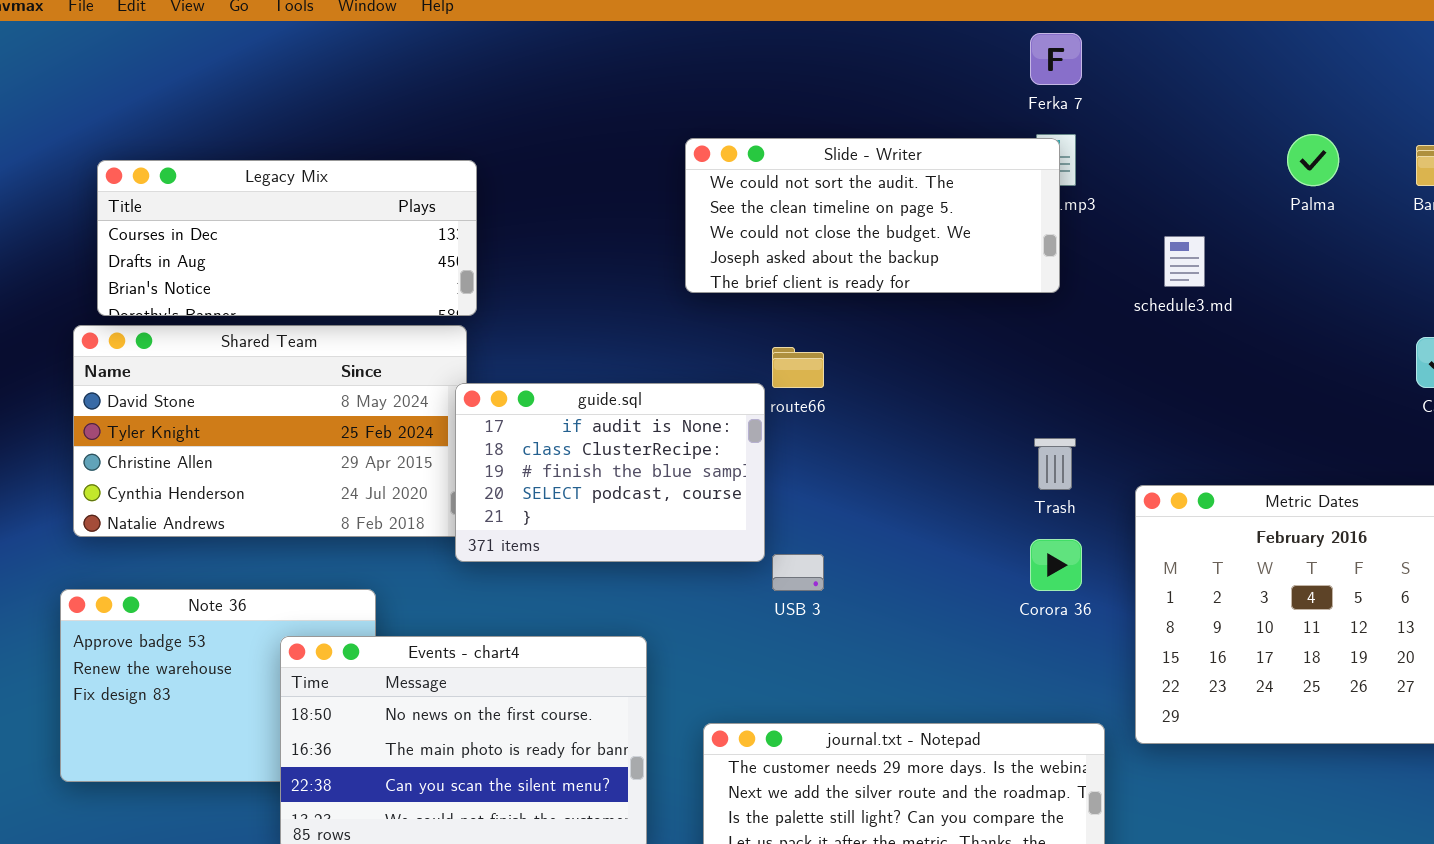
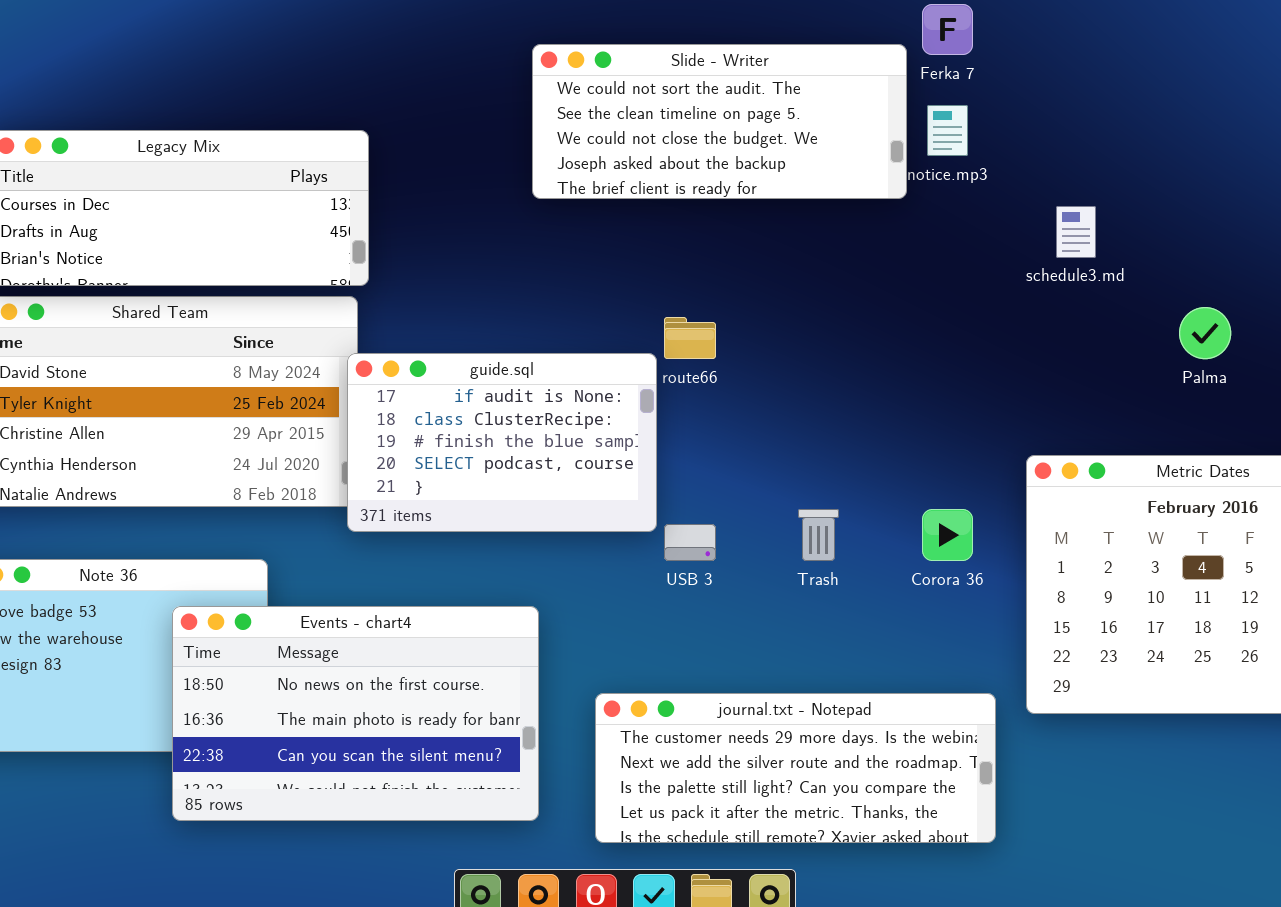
Palma: [1287,134,1339,186] -> [1179,307,1231,359], moved
Slide - Writer: [685,138,1060,293] -> [532,44,907,199], moved
Trash: [1034,438,1076,490] -> [798,509,839,561], moved

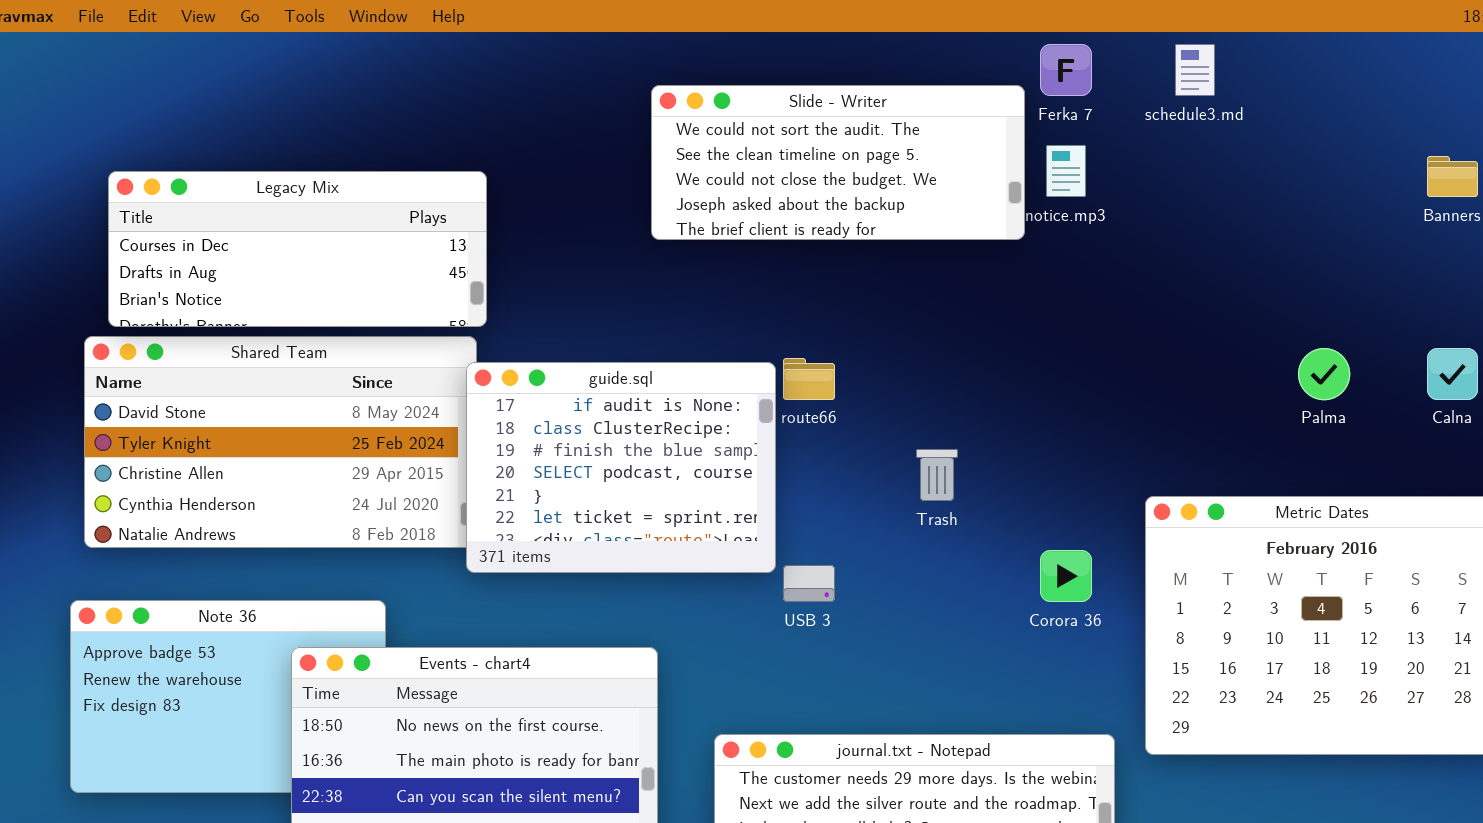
schedule3.md: [1056,206,1096,258] -> [1175,44,1215,96], moved
guide.sql: [347,353,657,532] -> [466,362,776,573], resized
Trash: [798,509,839,561] -> [916,449,958,501], moved

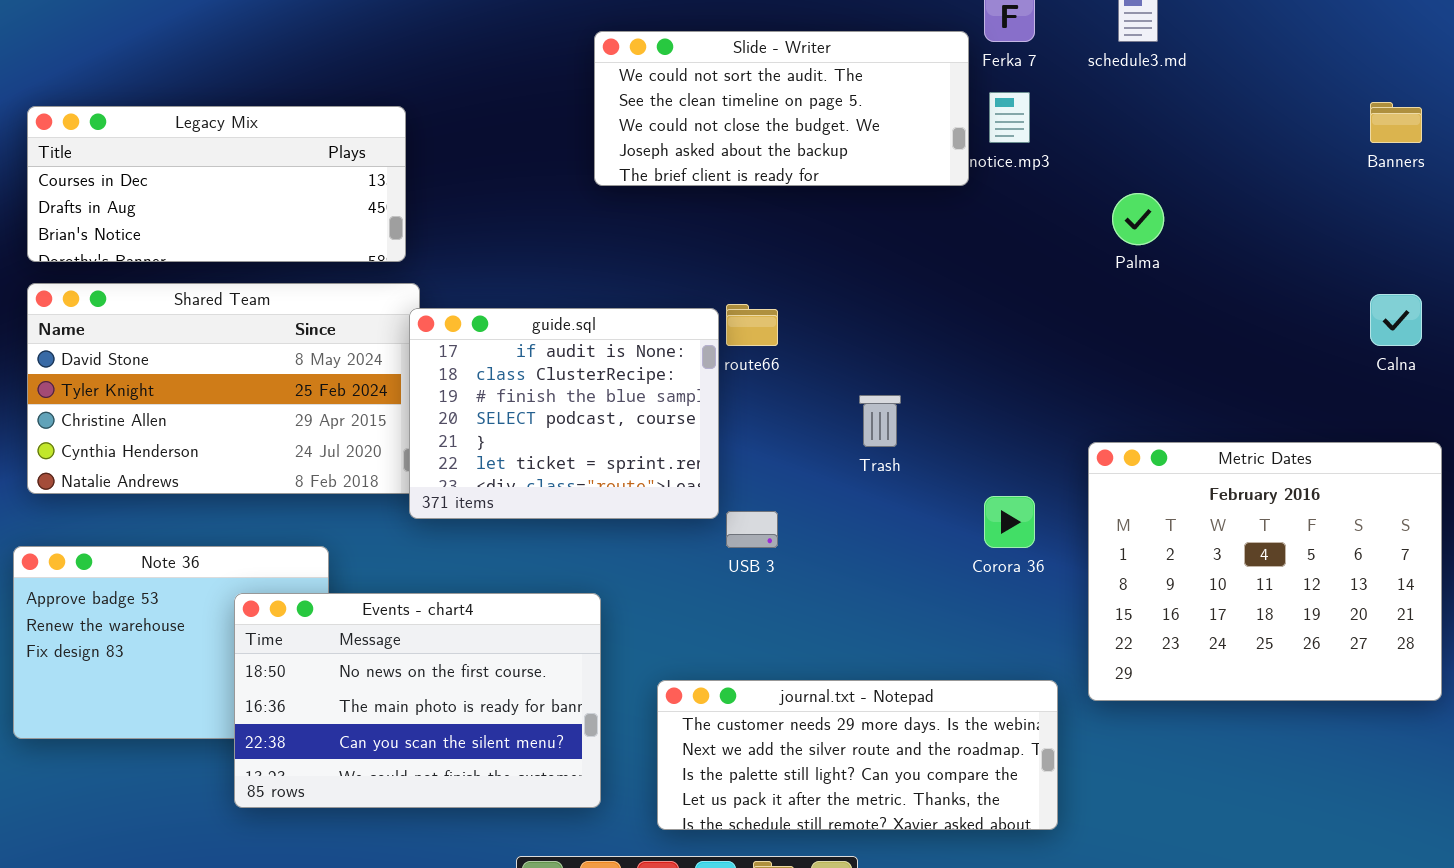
Legacy Mix: [108,171,487,327] -> [27,106,406,262], moved
Palma: [1298,348,1350,400] -> [1112,193,1164,245], moved

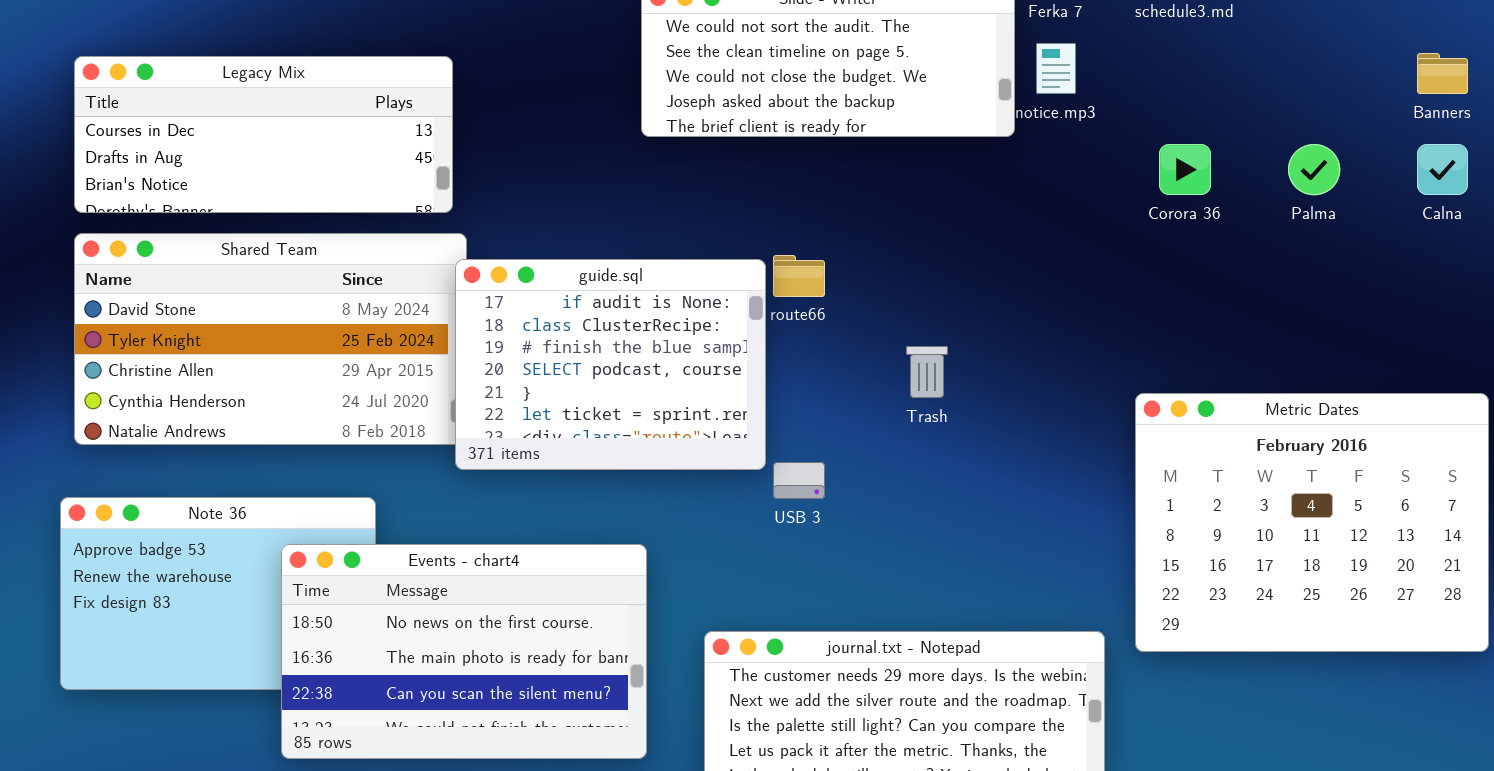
Palma: [1112,193,1164,245] -> [1288,144,1340,195], moved
Calna: [1370,294,1422,346] -> [1417,144,1468,195], moved
Corora 36: [984,496,1035,548] -> [1159,144,1211,195], moved

